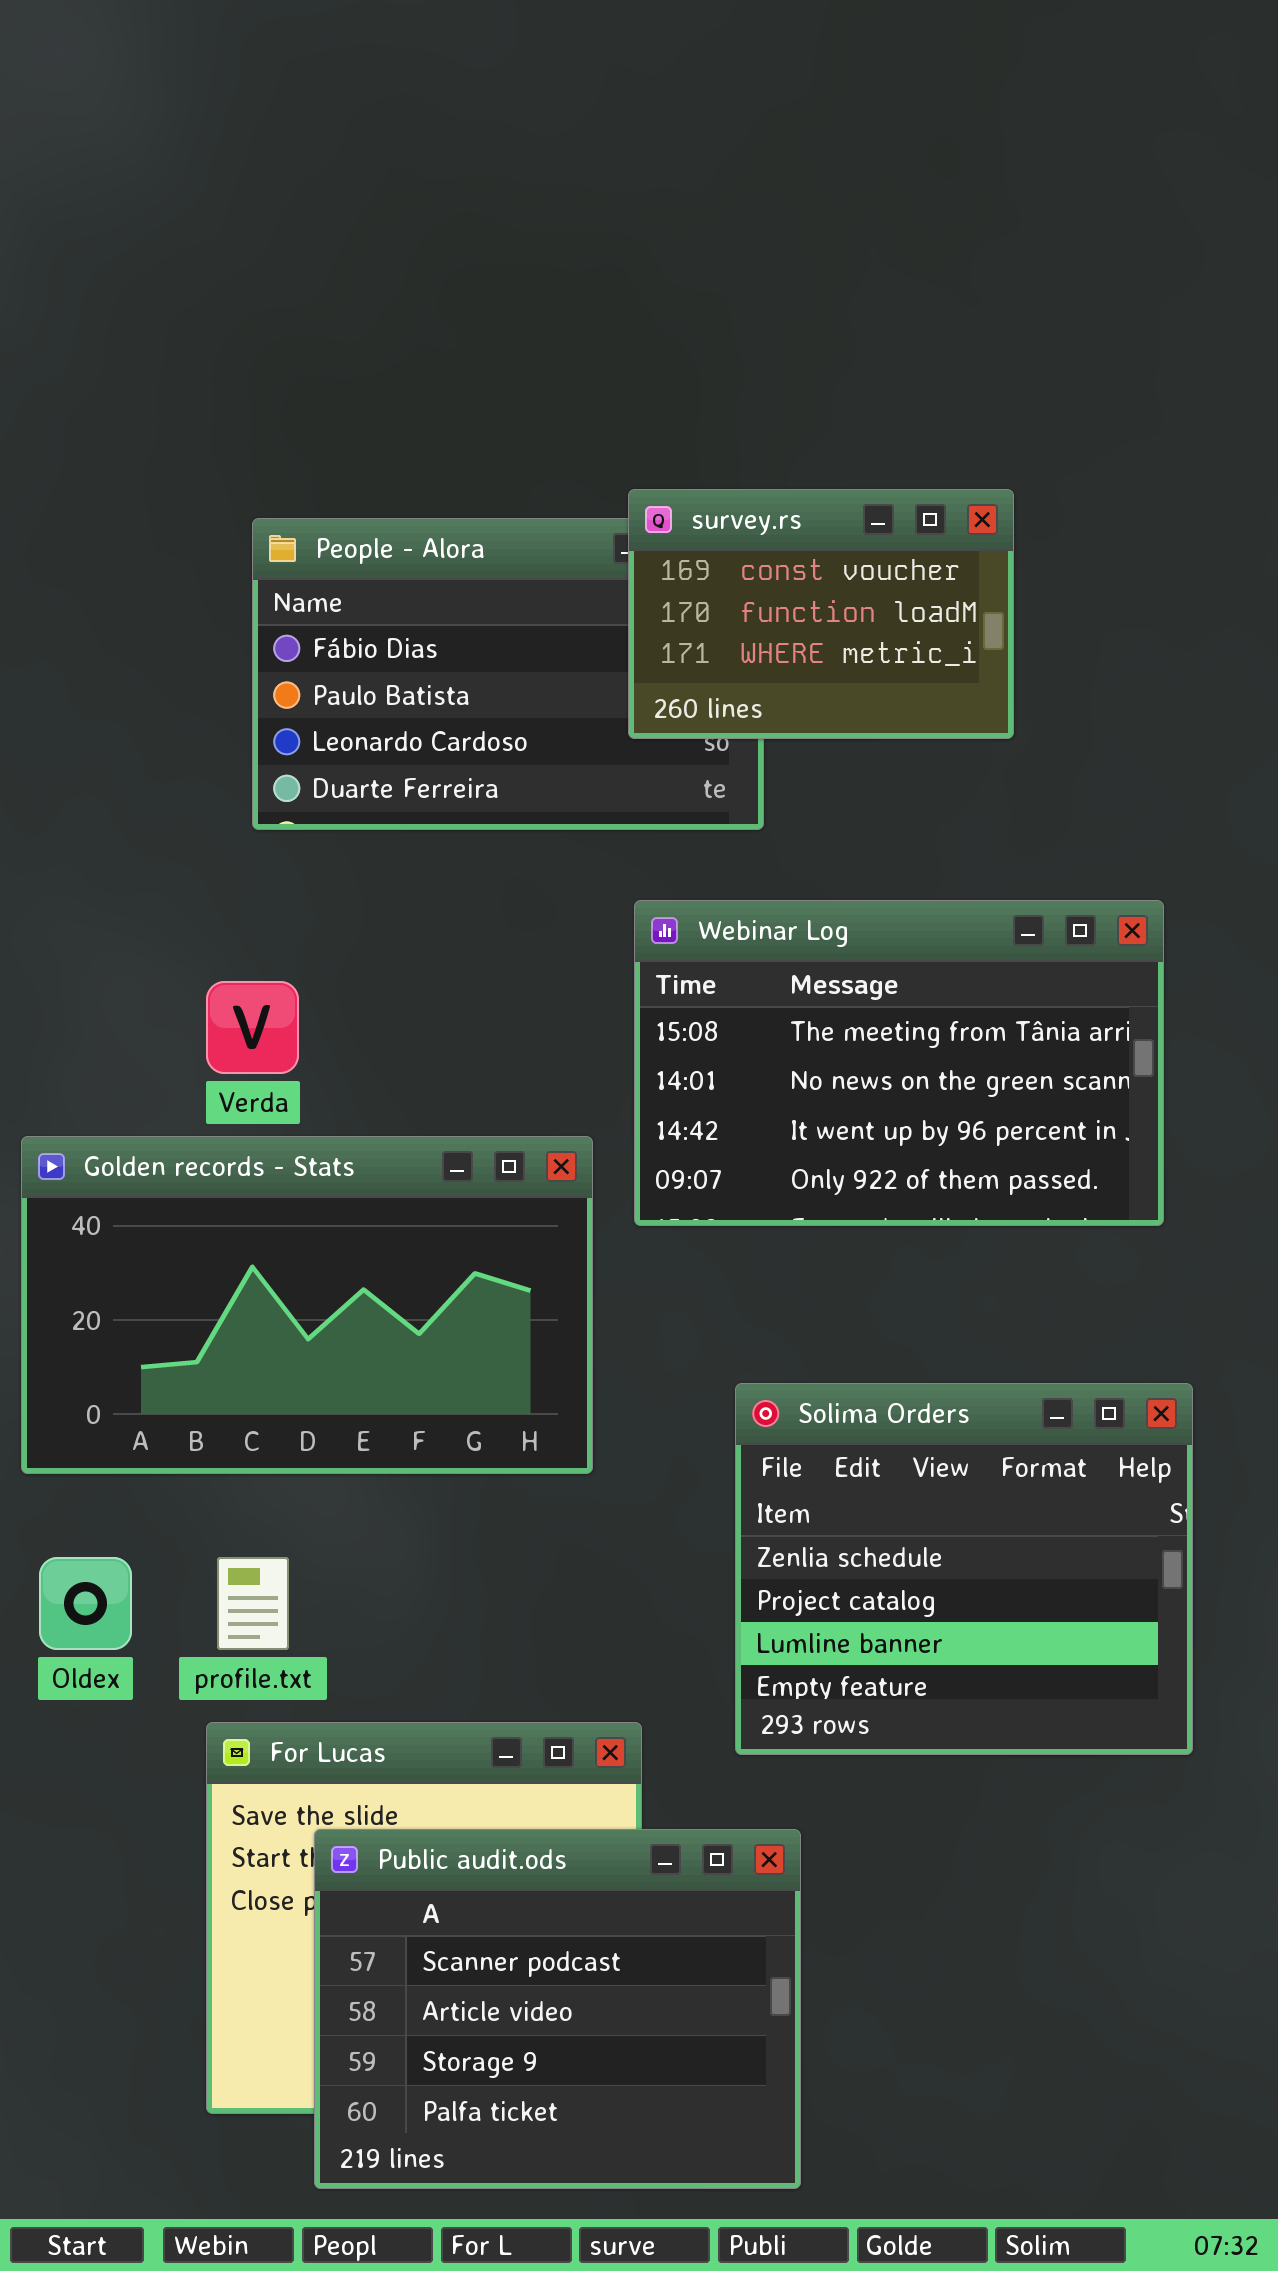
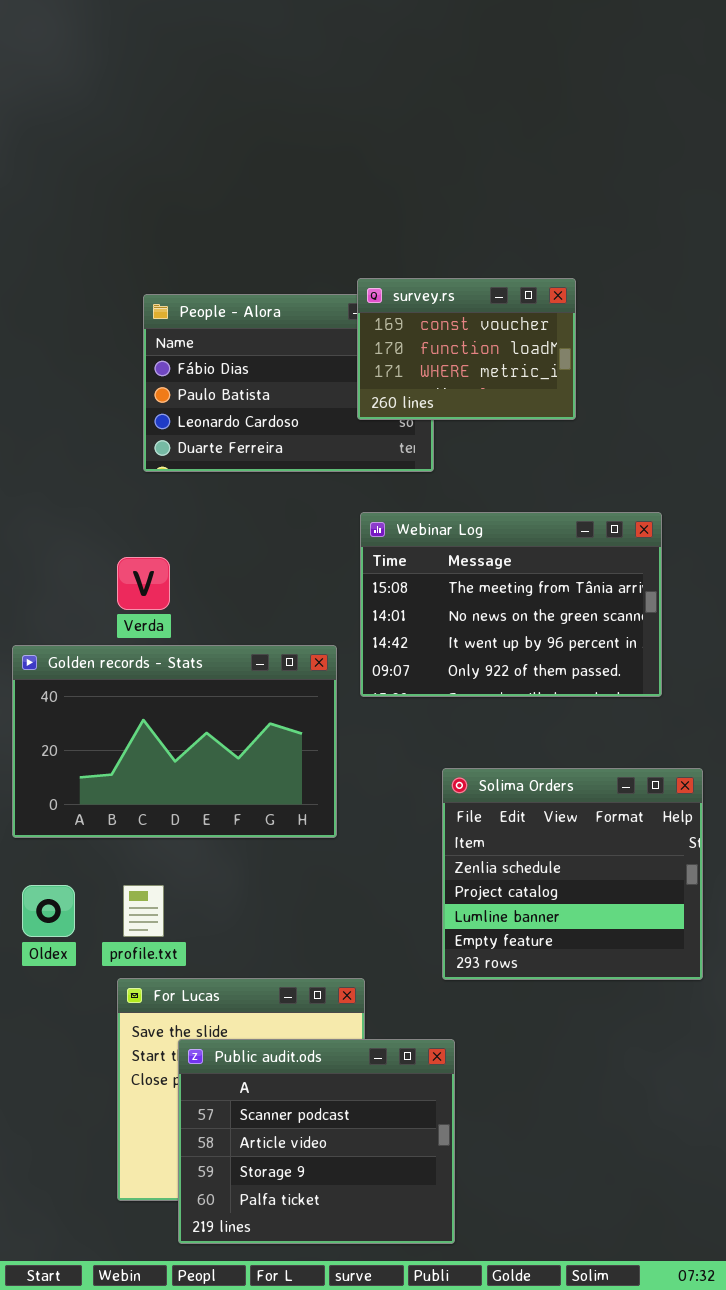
Solima Orders: [735,1383,1193,1755] -> [442,768,703,980], moved

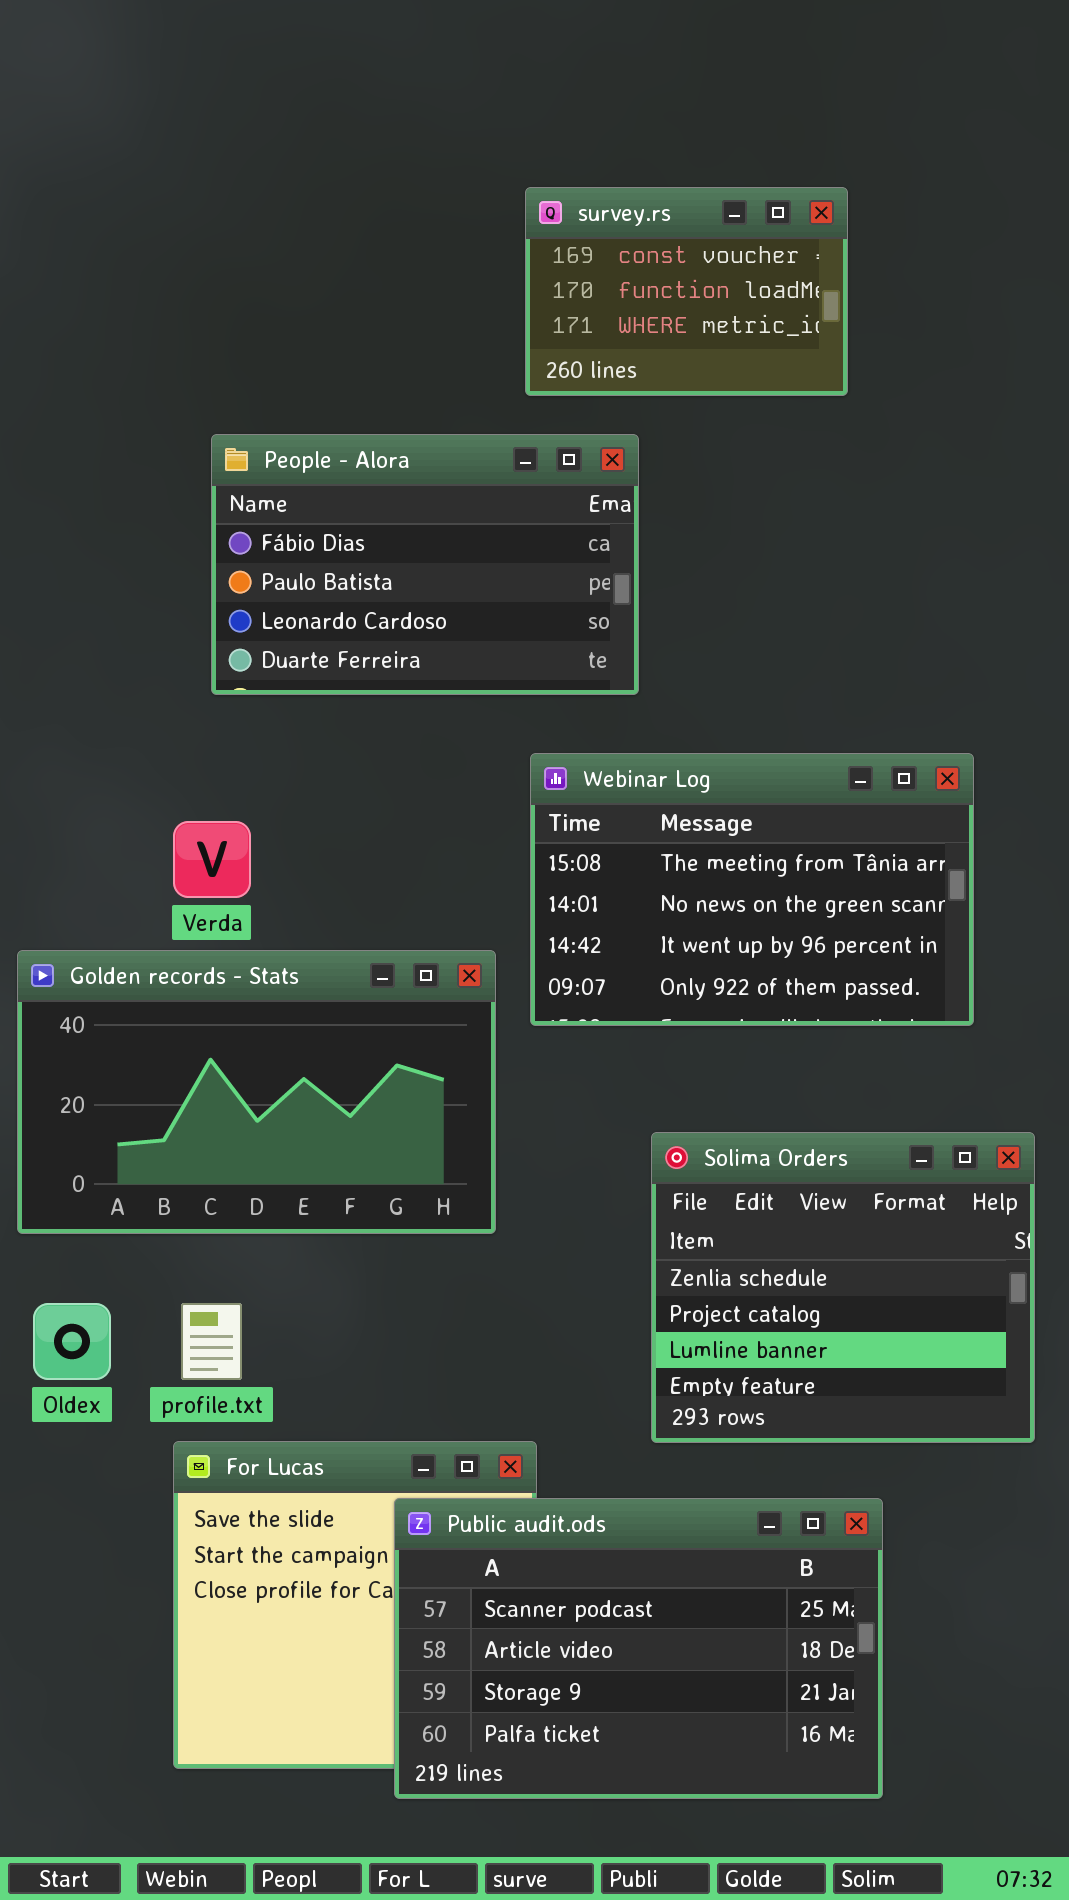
survey.rs: [357,278,576,420] -> [525,187,848,396], moved
Public audit.ods: [178,1039,455,1244] -> [394,1498,883,1799], moved, resized

